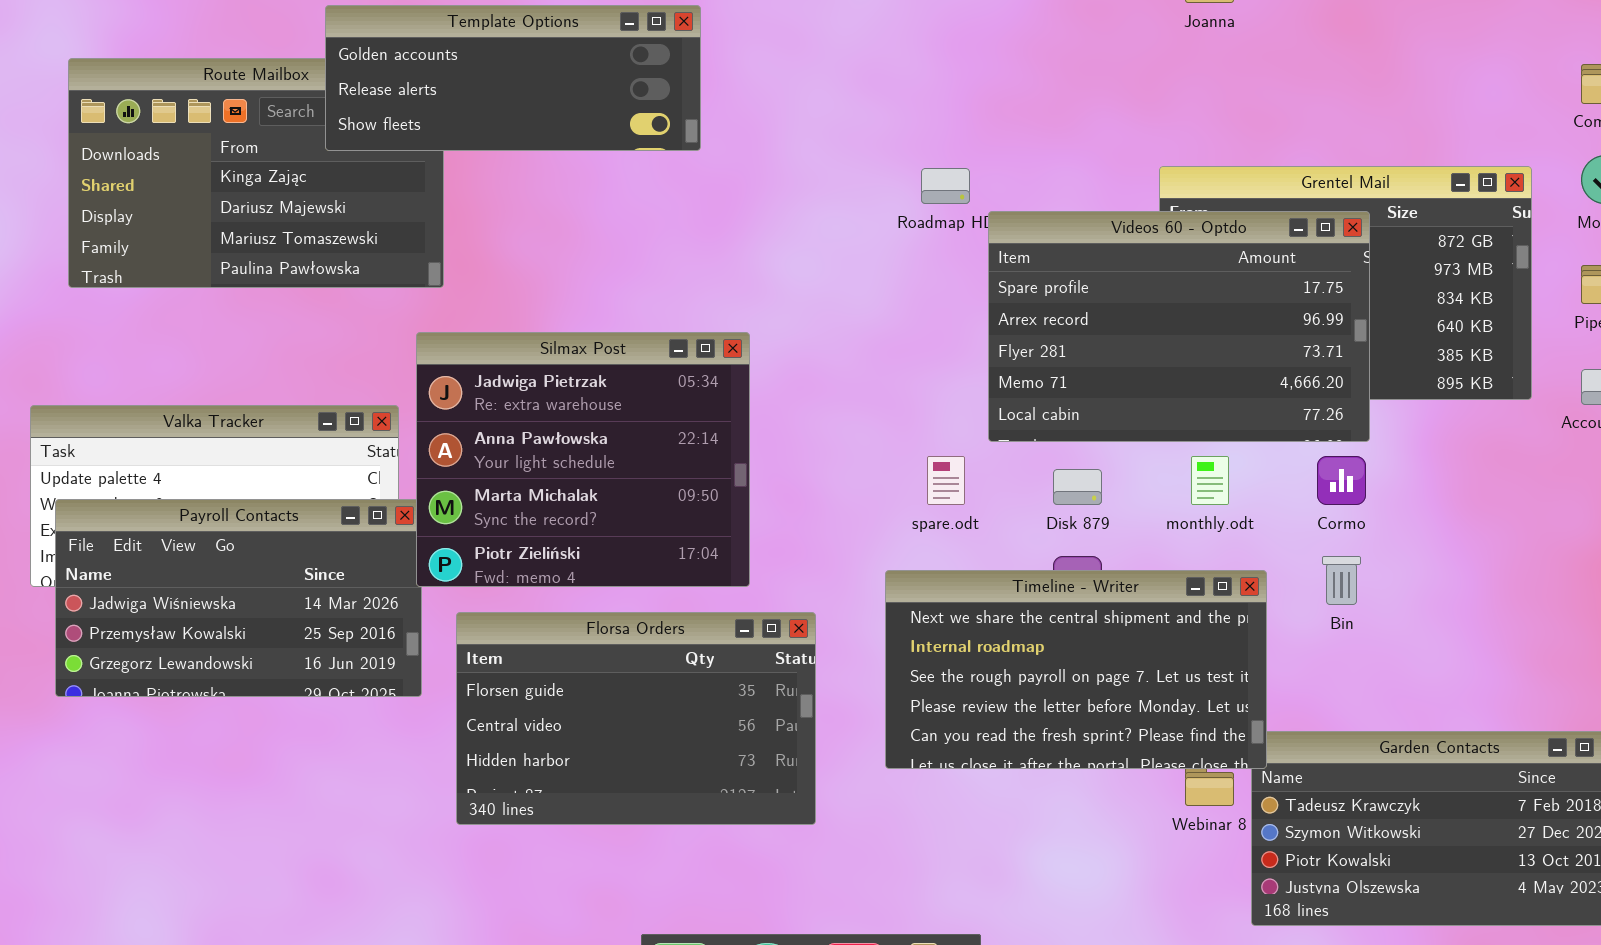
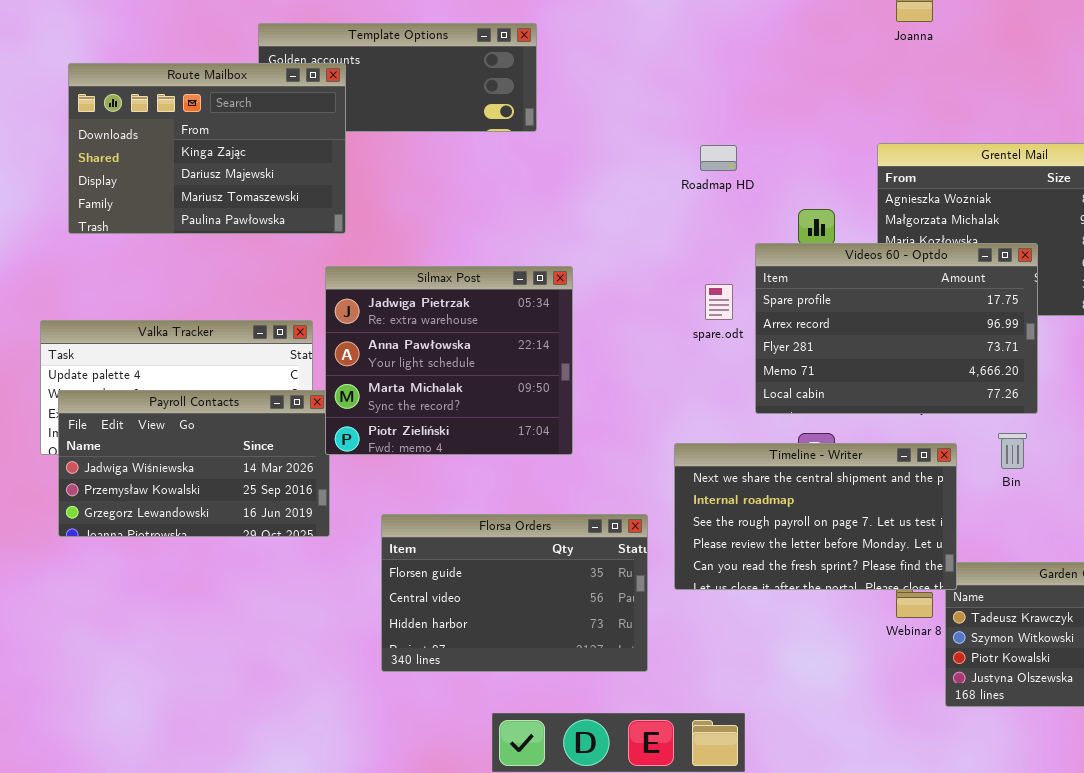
Route Mailbox: [68,58,444,288] -> [68,63,346,234], raised
Videos 60 - Optdo: [988,211,1370,442] -> [755,243,1038,414], moved
spare.odt: [927,456,965,505] -> [705,284,733,320], moved
Florsa Orders: [456,612,816,825] -> [381,514,648,672], moved

